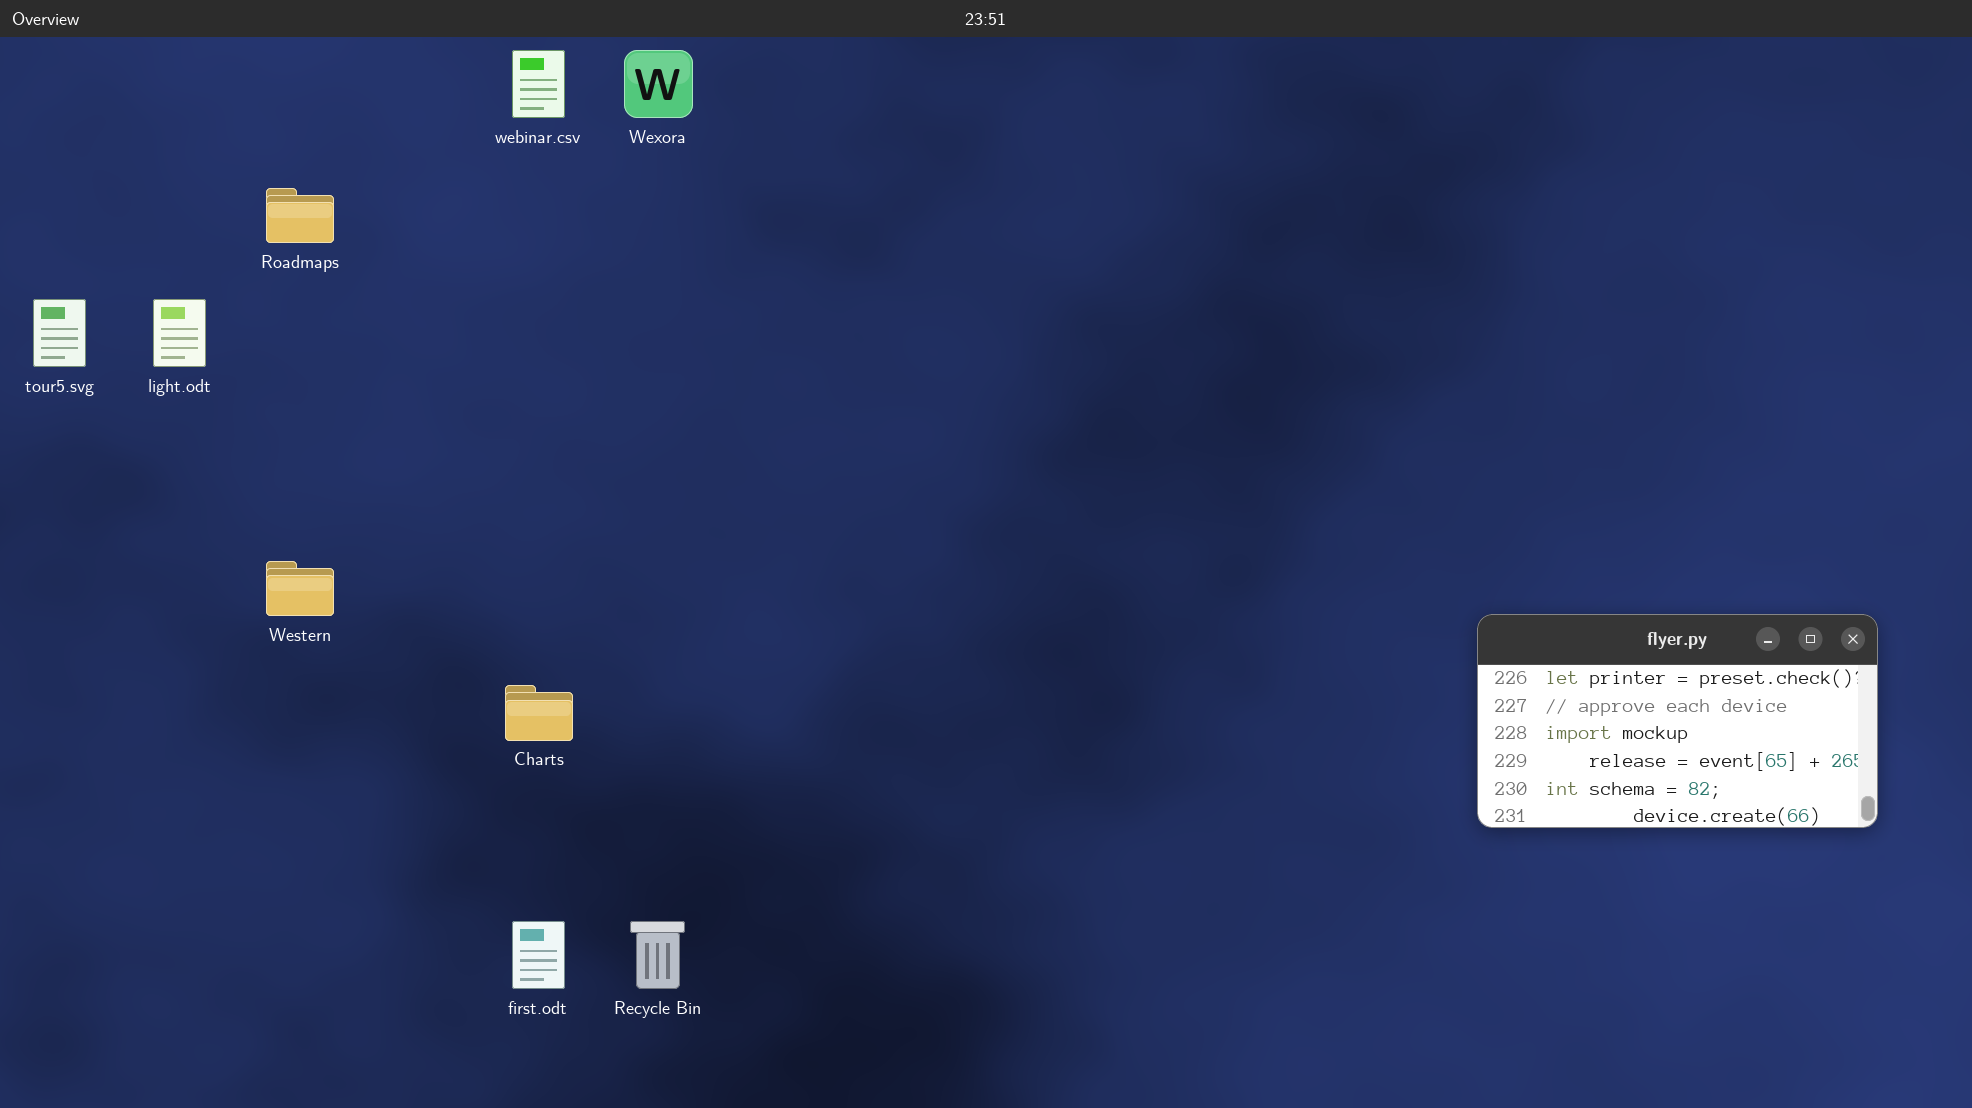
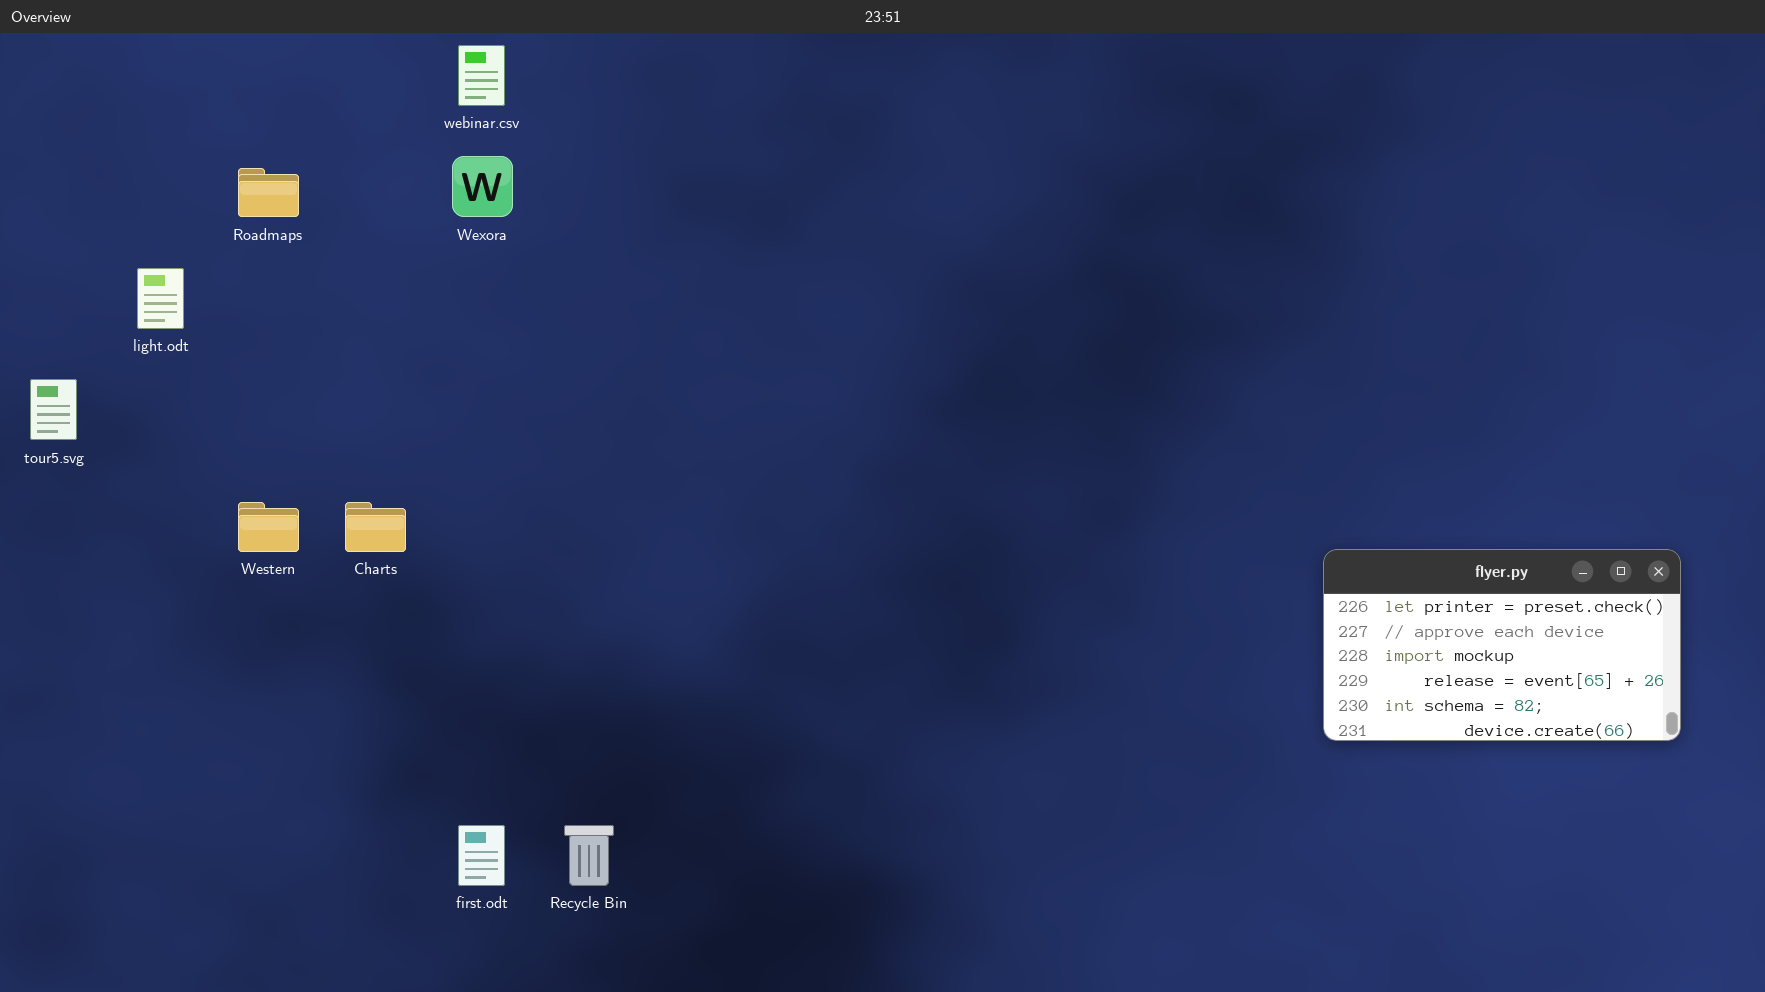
Wexora: [624,50,693,118] -> [452,156,513,217], moved
tour5.svg: [33,299,86,367] -> [30,379,77,440], moved
Charts: [505,685,573,741] -> [345,502,406,552], moved

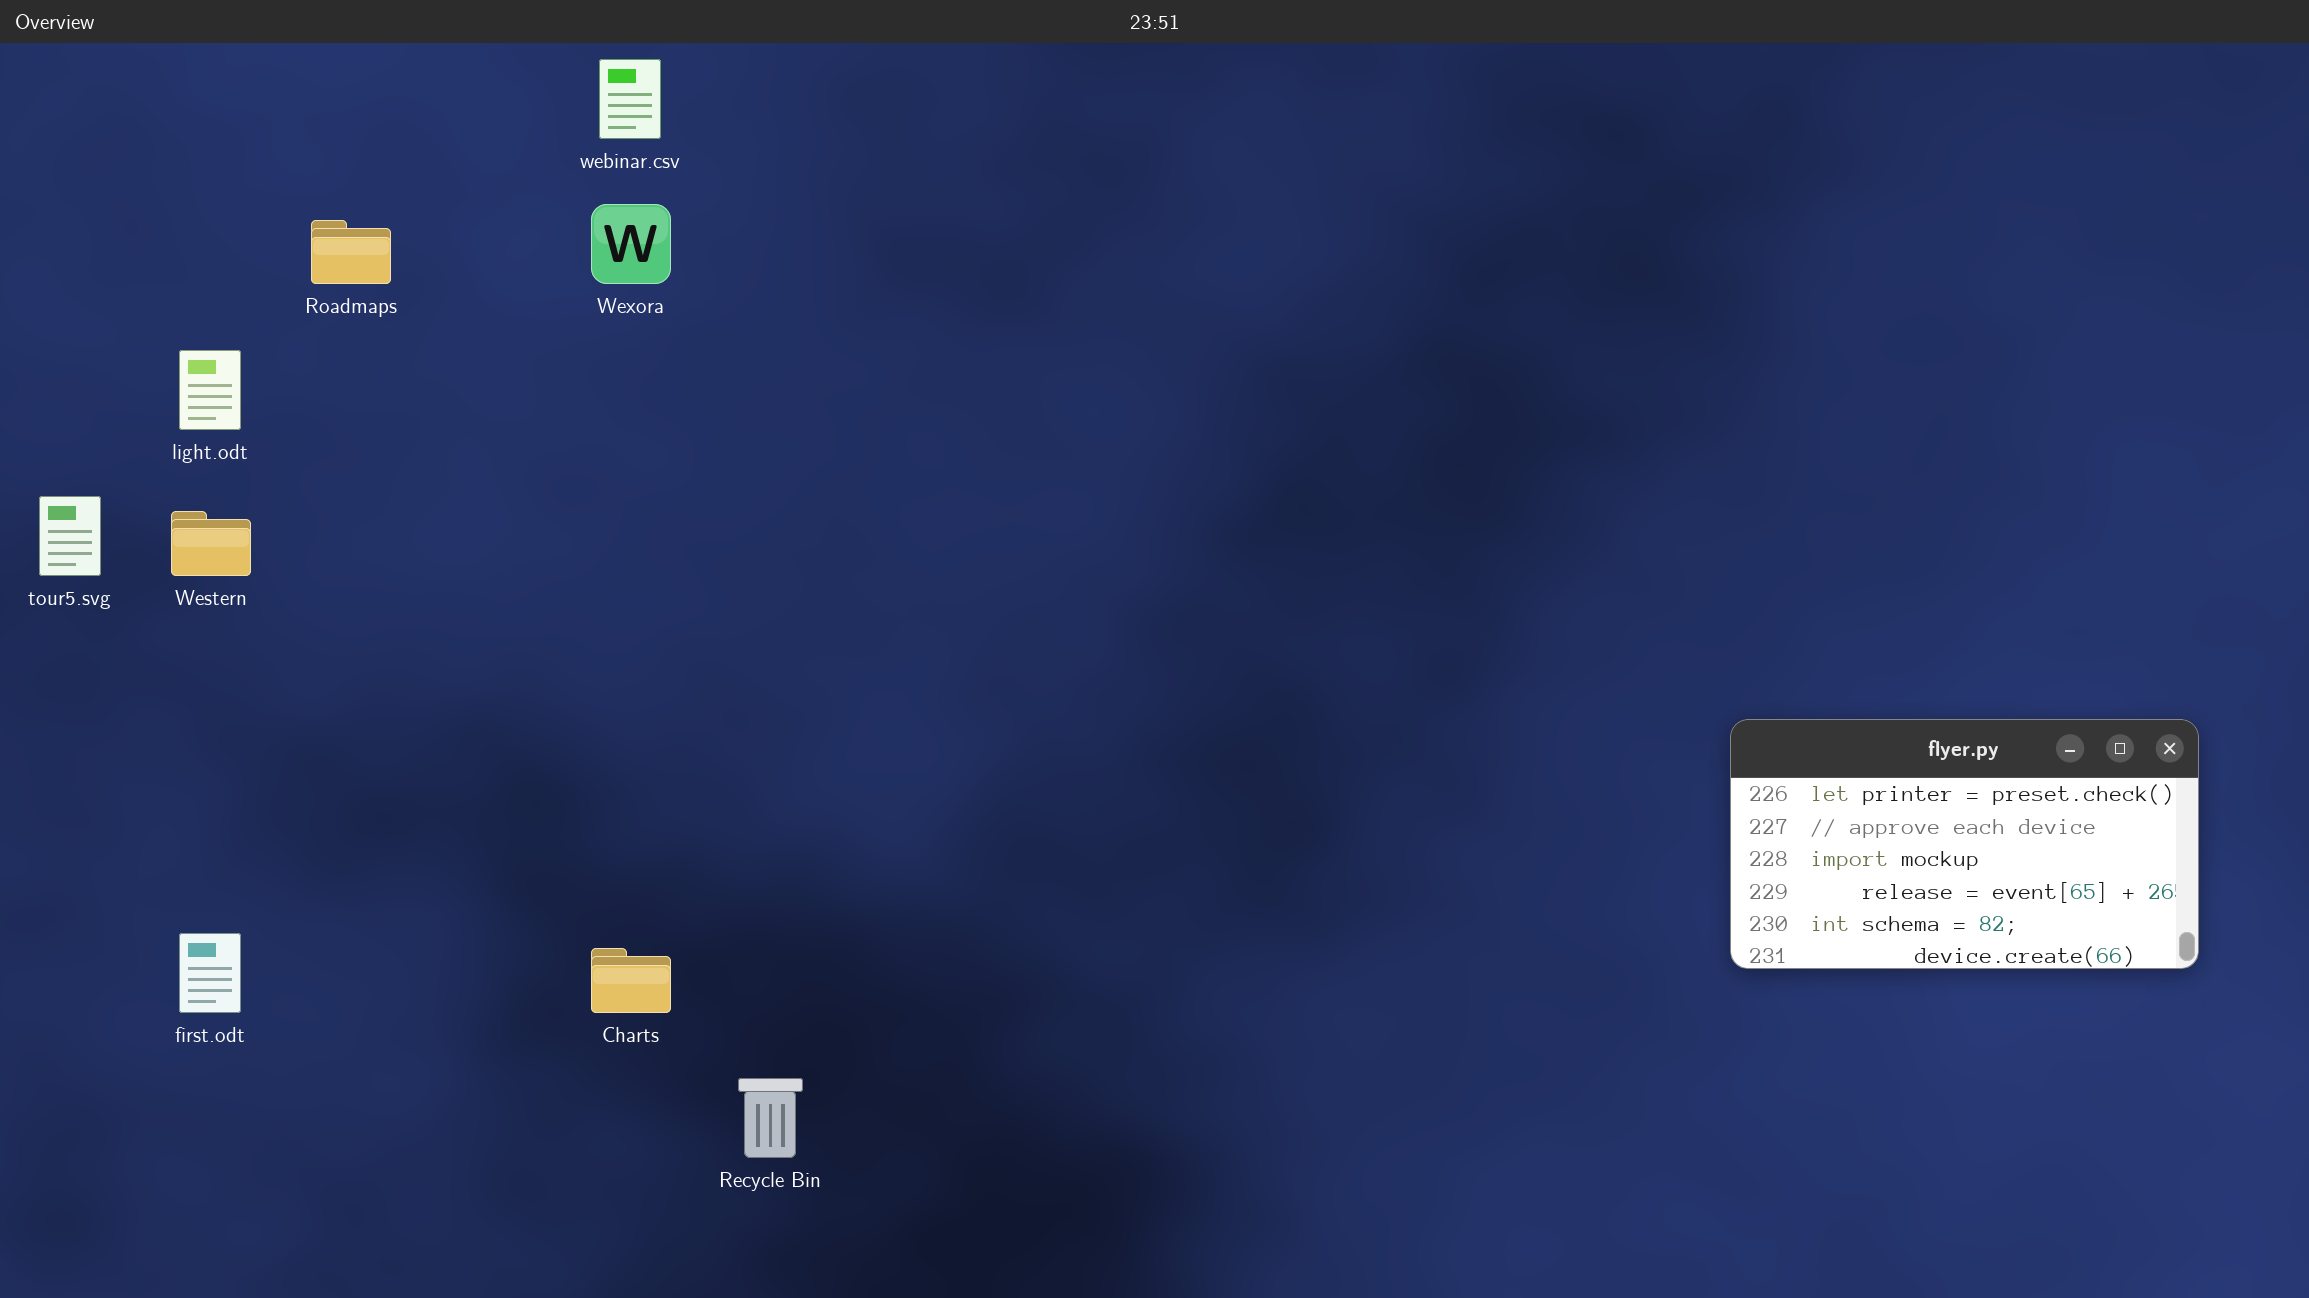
Western: [238,502,299,552] -> [171,511,251,576], moved
Charts: [345,502,406,552] -> [591,948,671,1013], moved
first.odt: [458,825,505,886] -> [179,933,241,1013], moved

